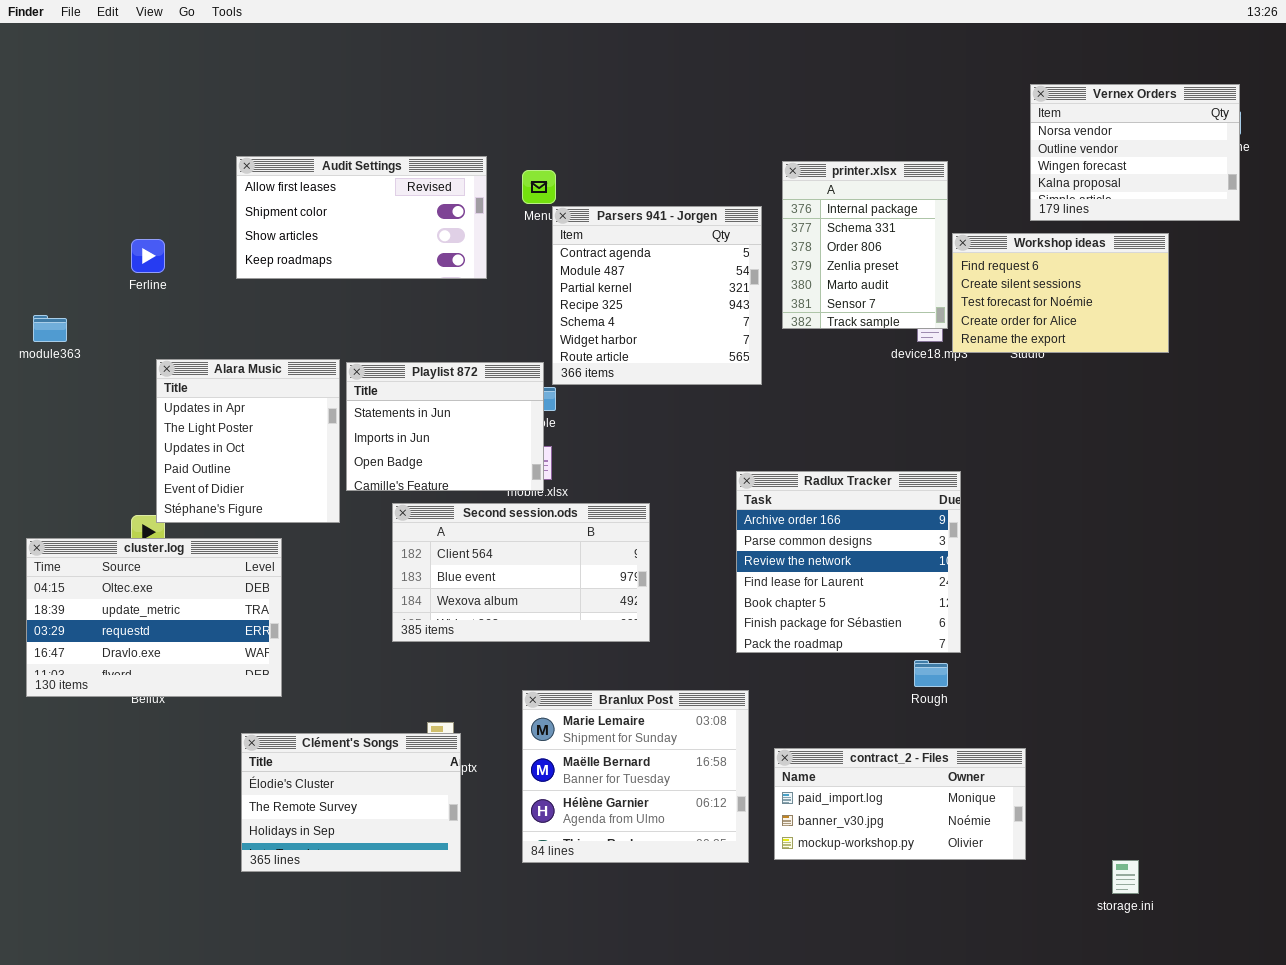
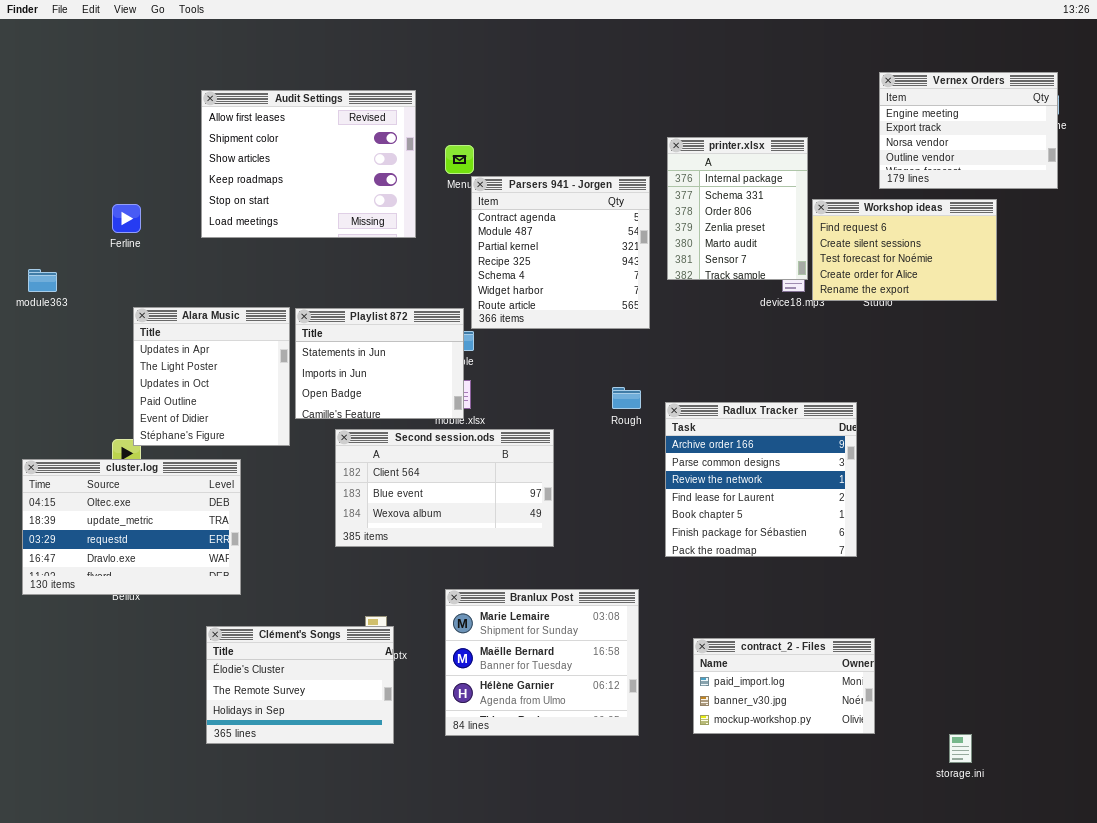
Vernex Orders: [1030,84,1240,221] -> [879,72,1058,189], scrolled up 2 rows
Audit Settings: [236,156,487,279] -> [201,90,416,238], resized
Radlux Tracker: [736,471,961,653] -> [665,402,857,557], moved
Rough: [914,660,948,687] -> [612,387,641,409], moved
contract_2 - Files: [774,748,1026,860] -> [693,638,875,734], resized

